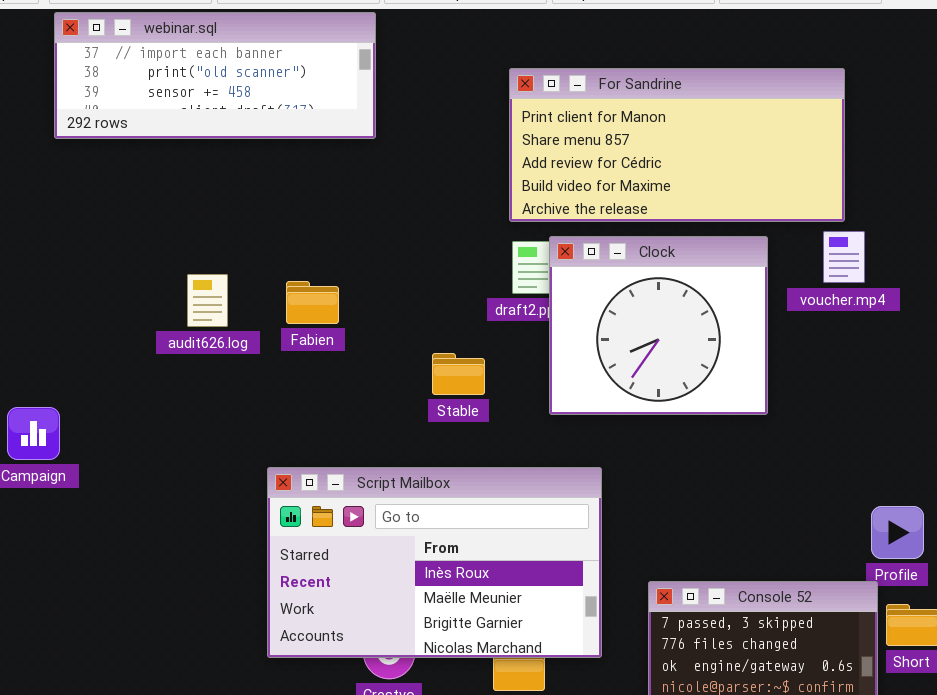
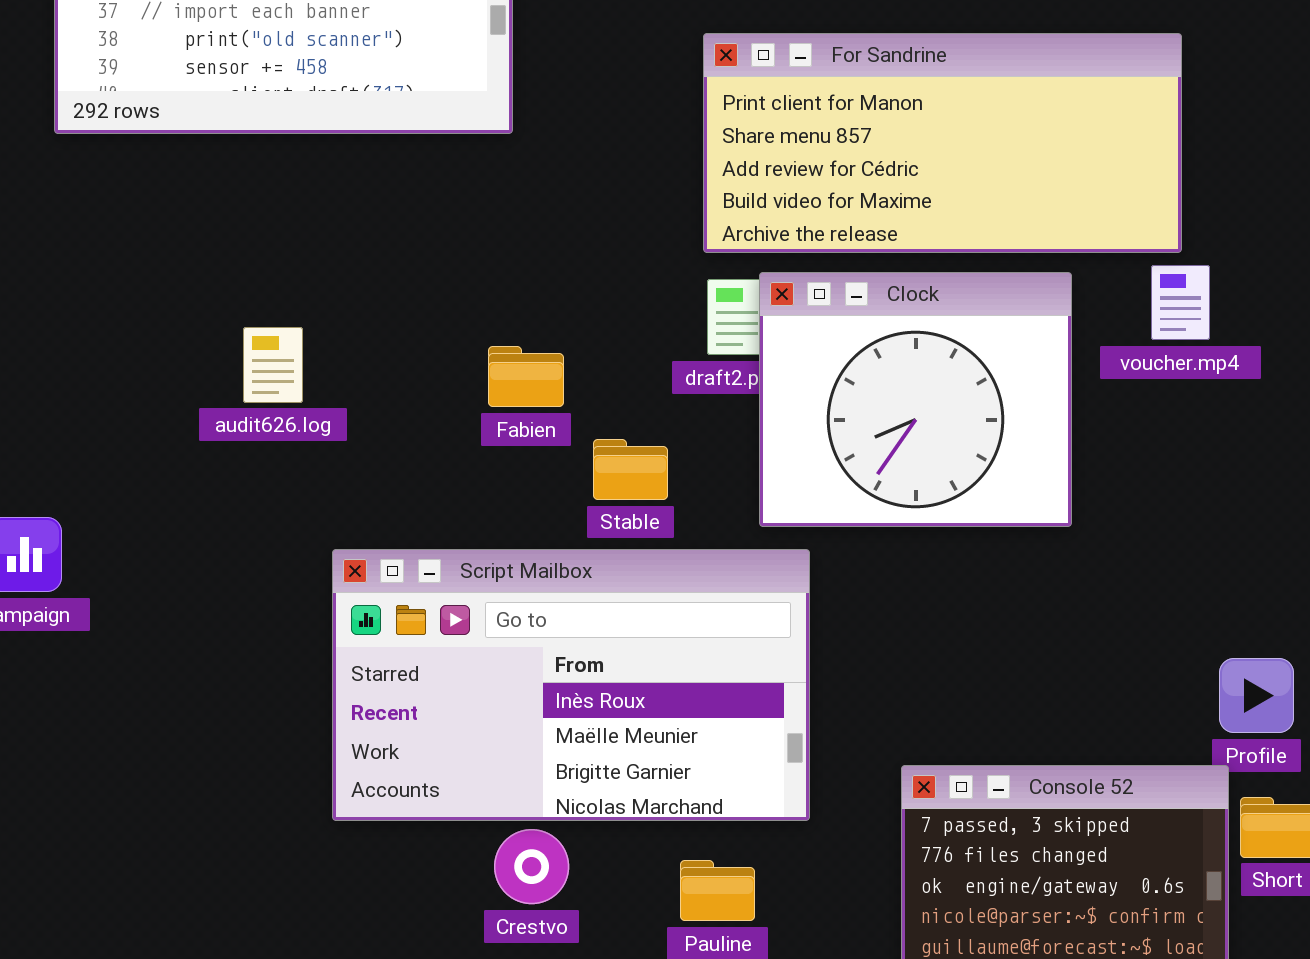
Fabien: [286,281,339,324] -> [488,346,564,407], moved
Script Mailbox: [267,467,602,658] -> [332,549,810,821], moved

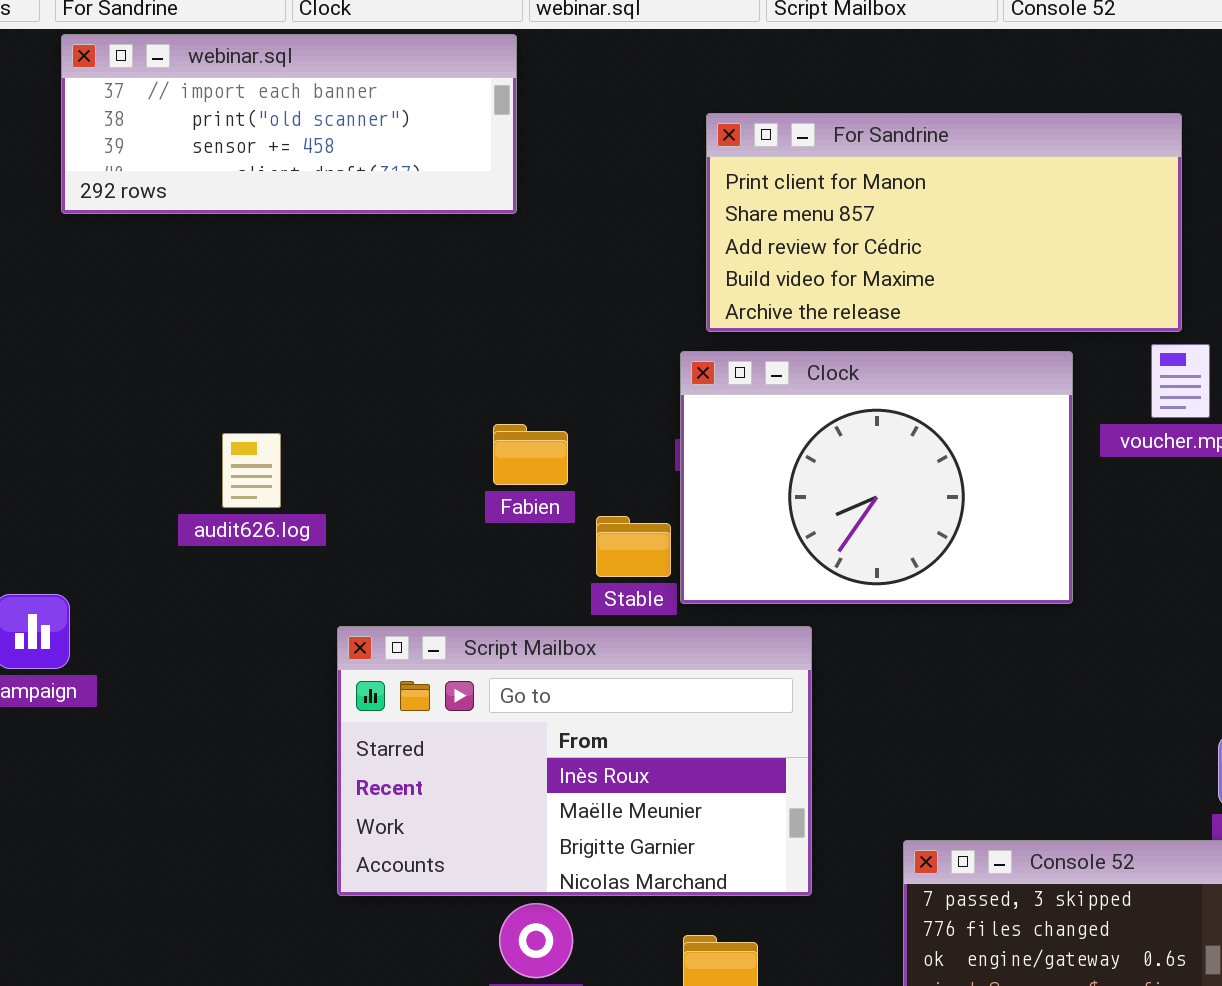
Clock: [759,272,1072,527] -> [680,351,1073,604], resized
audit626.log: [243,327,303,403] -> [222,433,281,508], moved

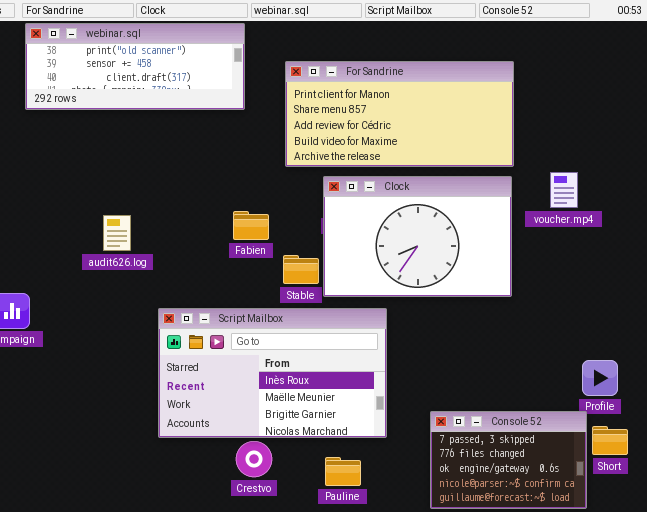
webinar.sql: [61,34,517,214] -> [25,23,245,110], scrolled down 1 row
For Sandrine: [706,113,1182,332] -> [285,61,514,167], moved

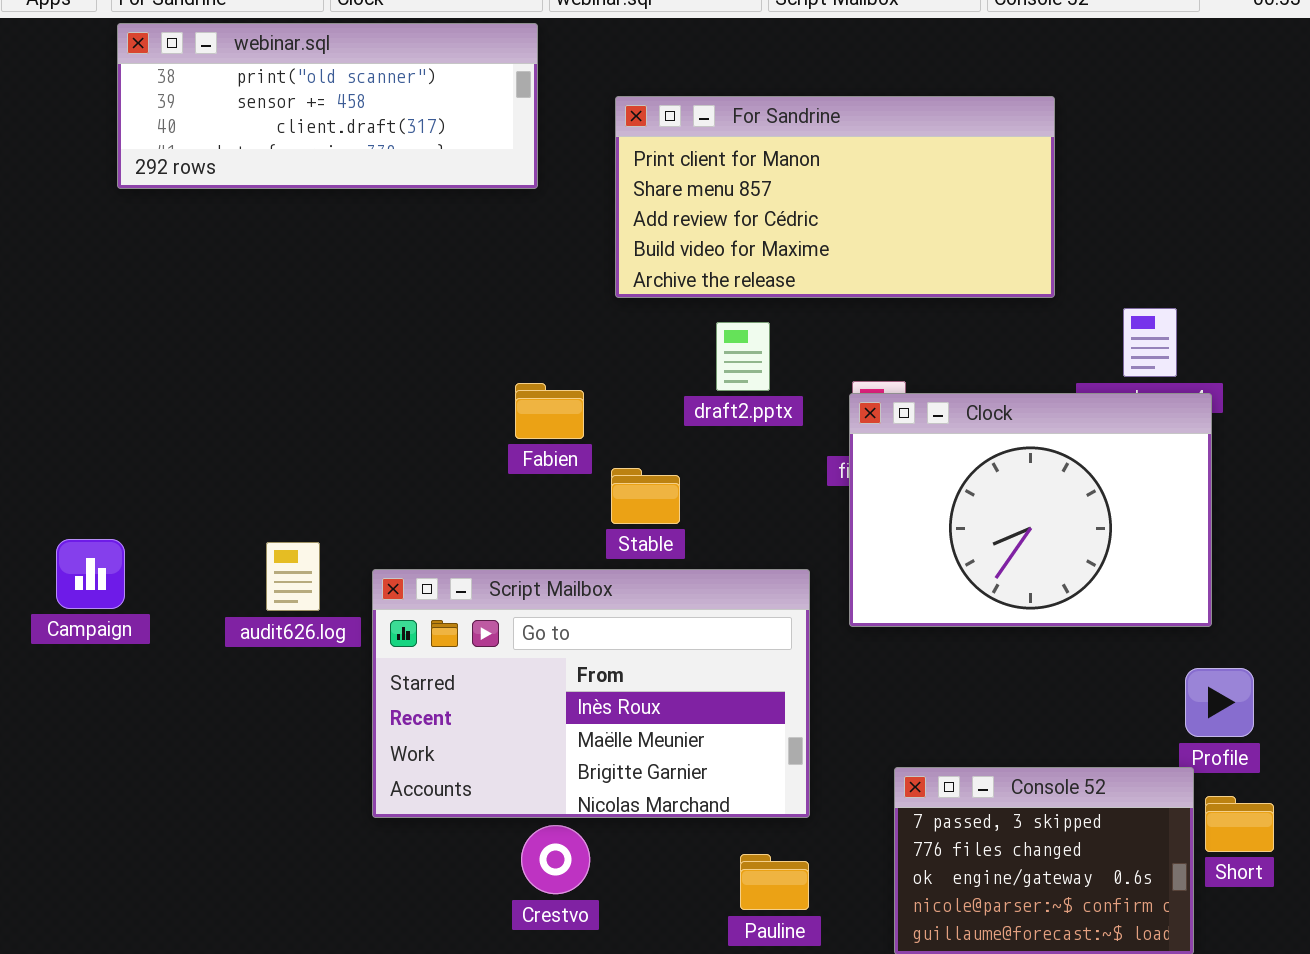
Clock: [323,176,512,297] -> [849,393,1212,627], moved
audit626.log: [103,215,131,251] -> [266,542,320,611], moved
Pauline: [325,457,361,486] -> [740,854,809,910], moved

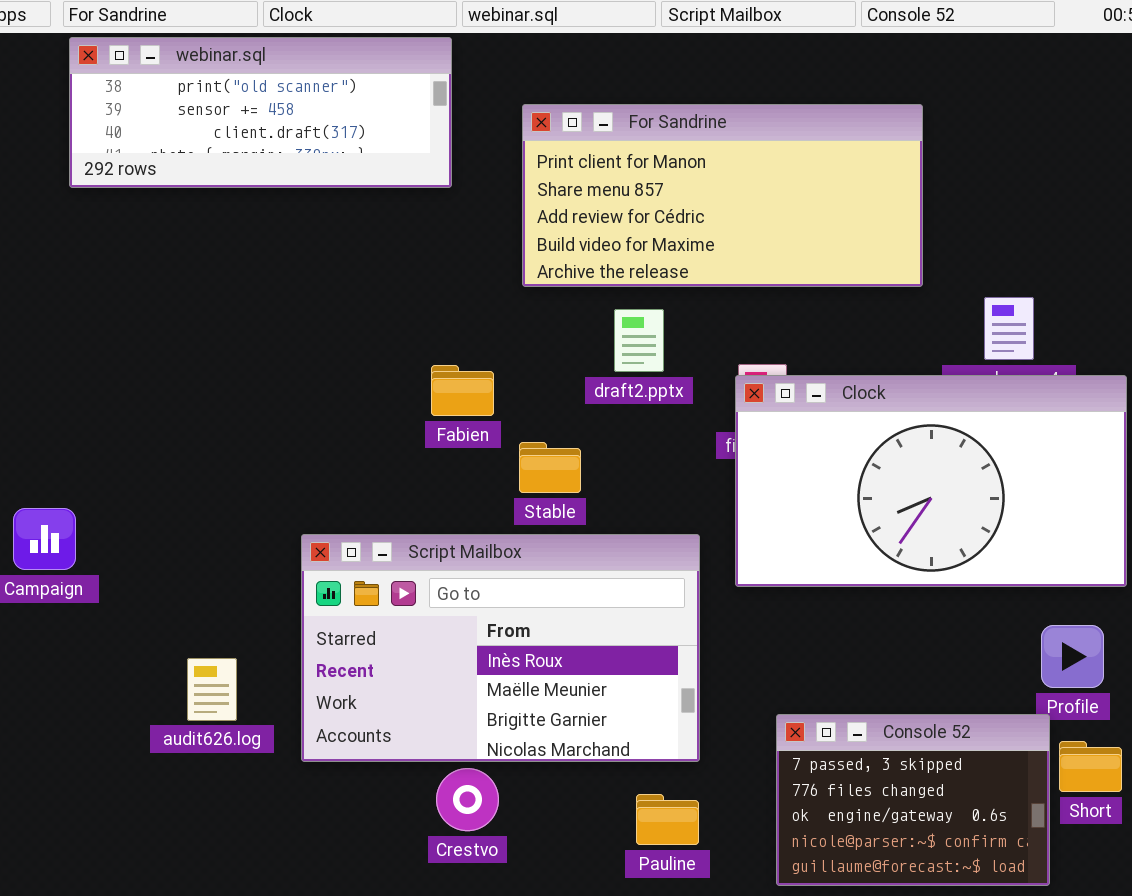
Clock: [849,393,1212,627] -> [735,375,1127,587], resized
audit626.log: [266,542,320,611] -> [187,658,237,721], moved

